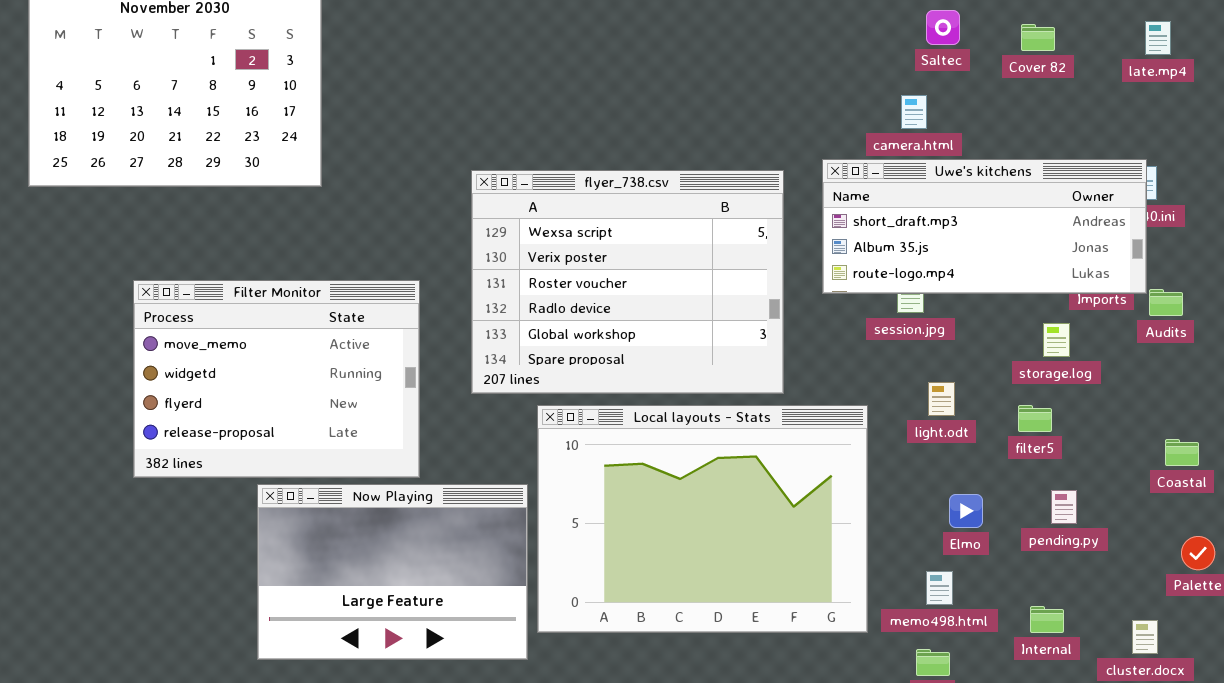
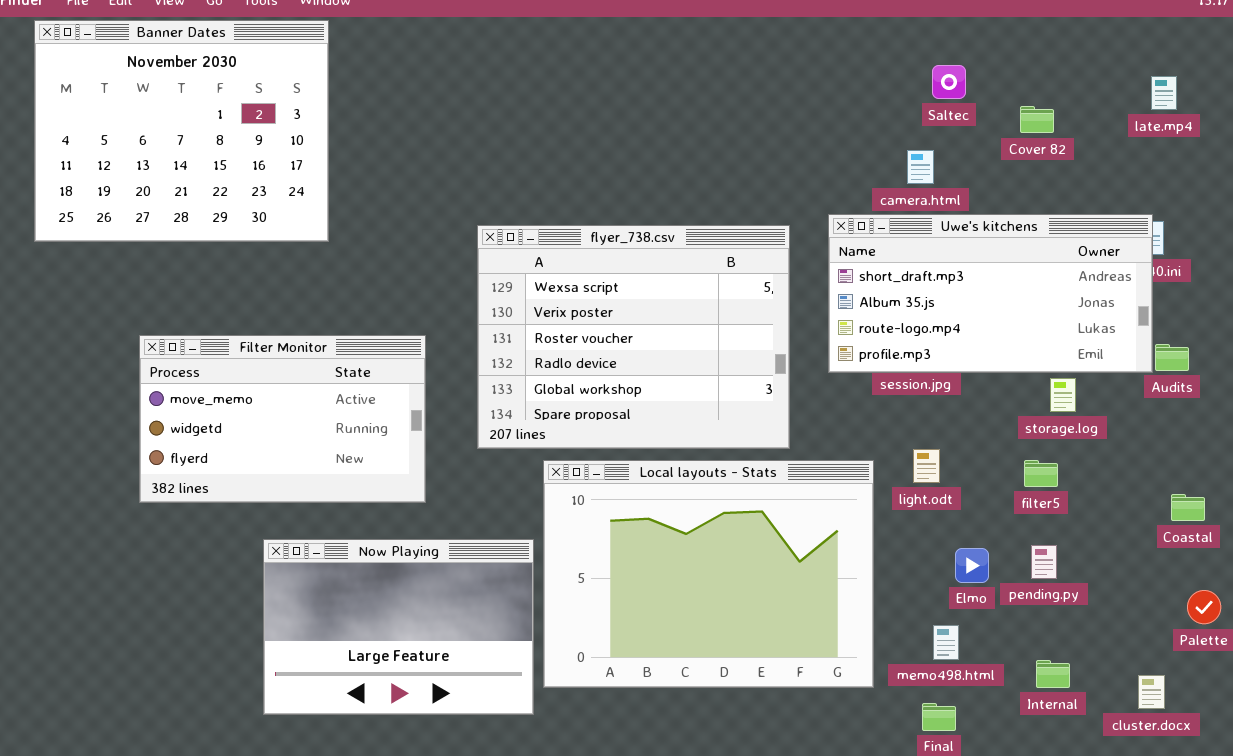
Cover 82: [1021,24,1055,51] -> [1020,106,1054,133], moved
Uwe's kitchens: [822,159,1147,294] -> [828,214,1153,373], resized
Filter Monitor: [133,280,420,478] -> [139,335,426,503], resized
light.odt: [928,382,955,416] -> [913,449,940,483], moved
pending.py: [1051,490,1077,524] -> [1031,545,1057,579], moved

